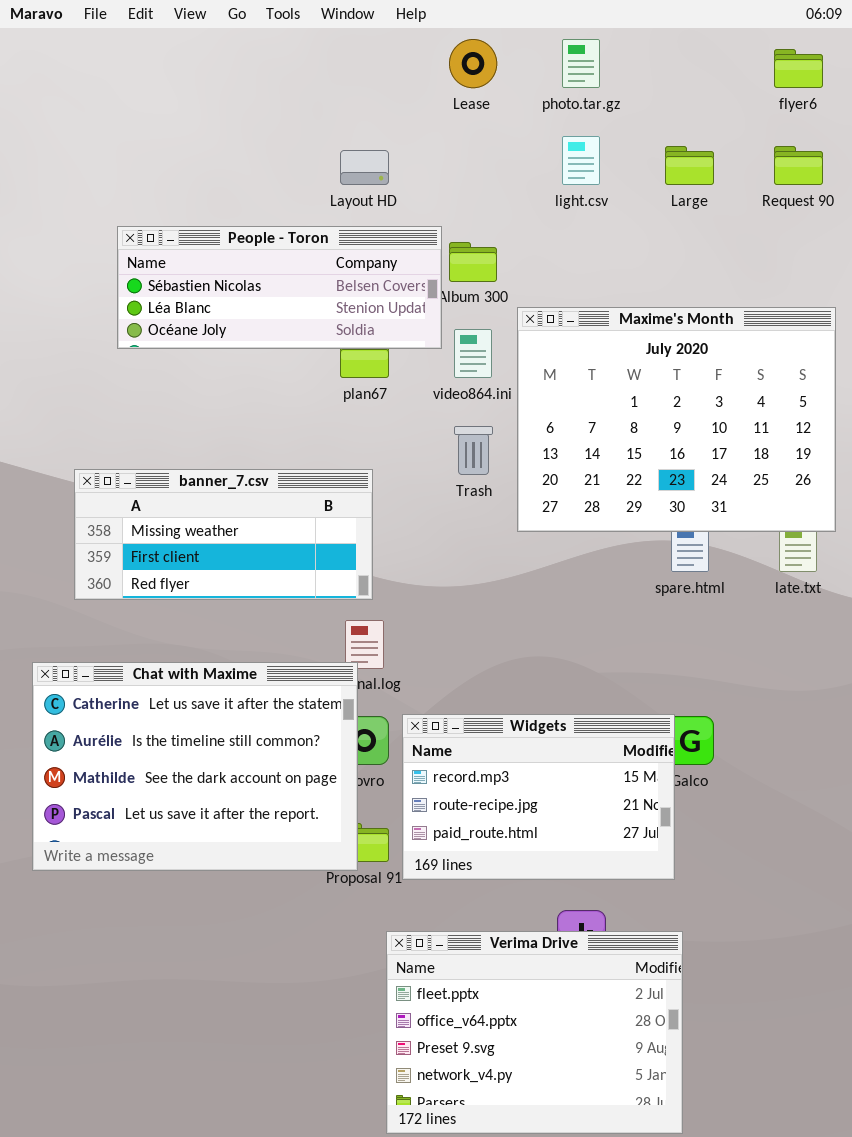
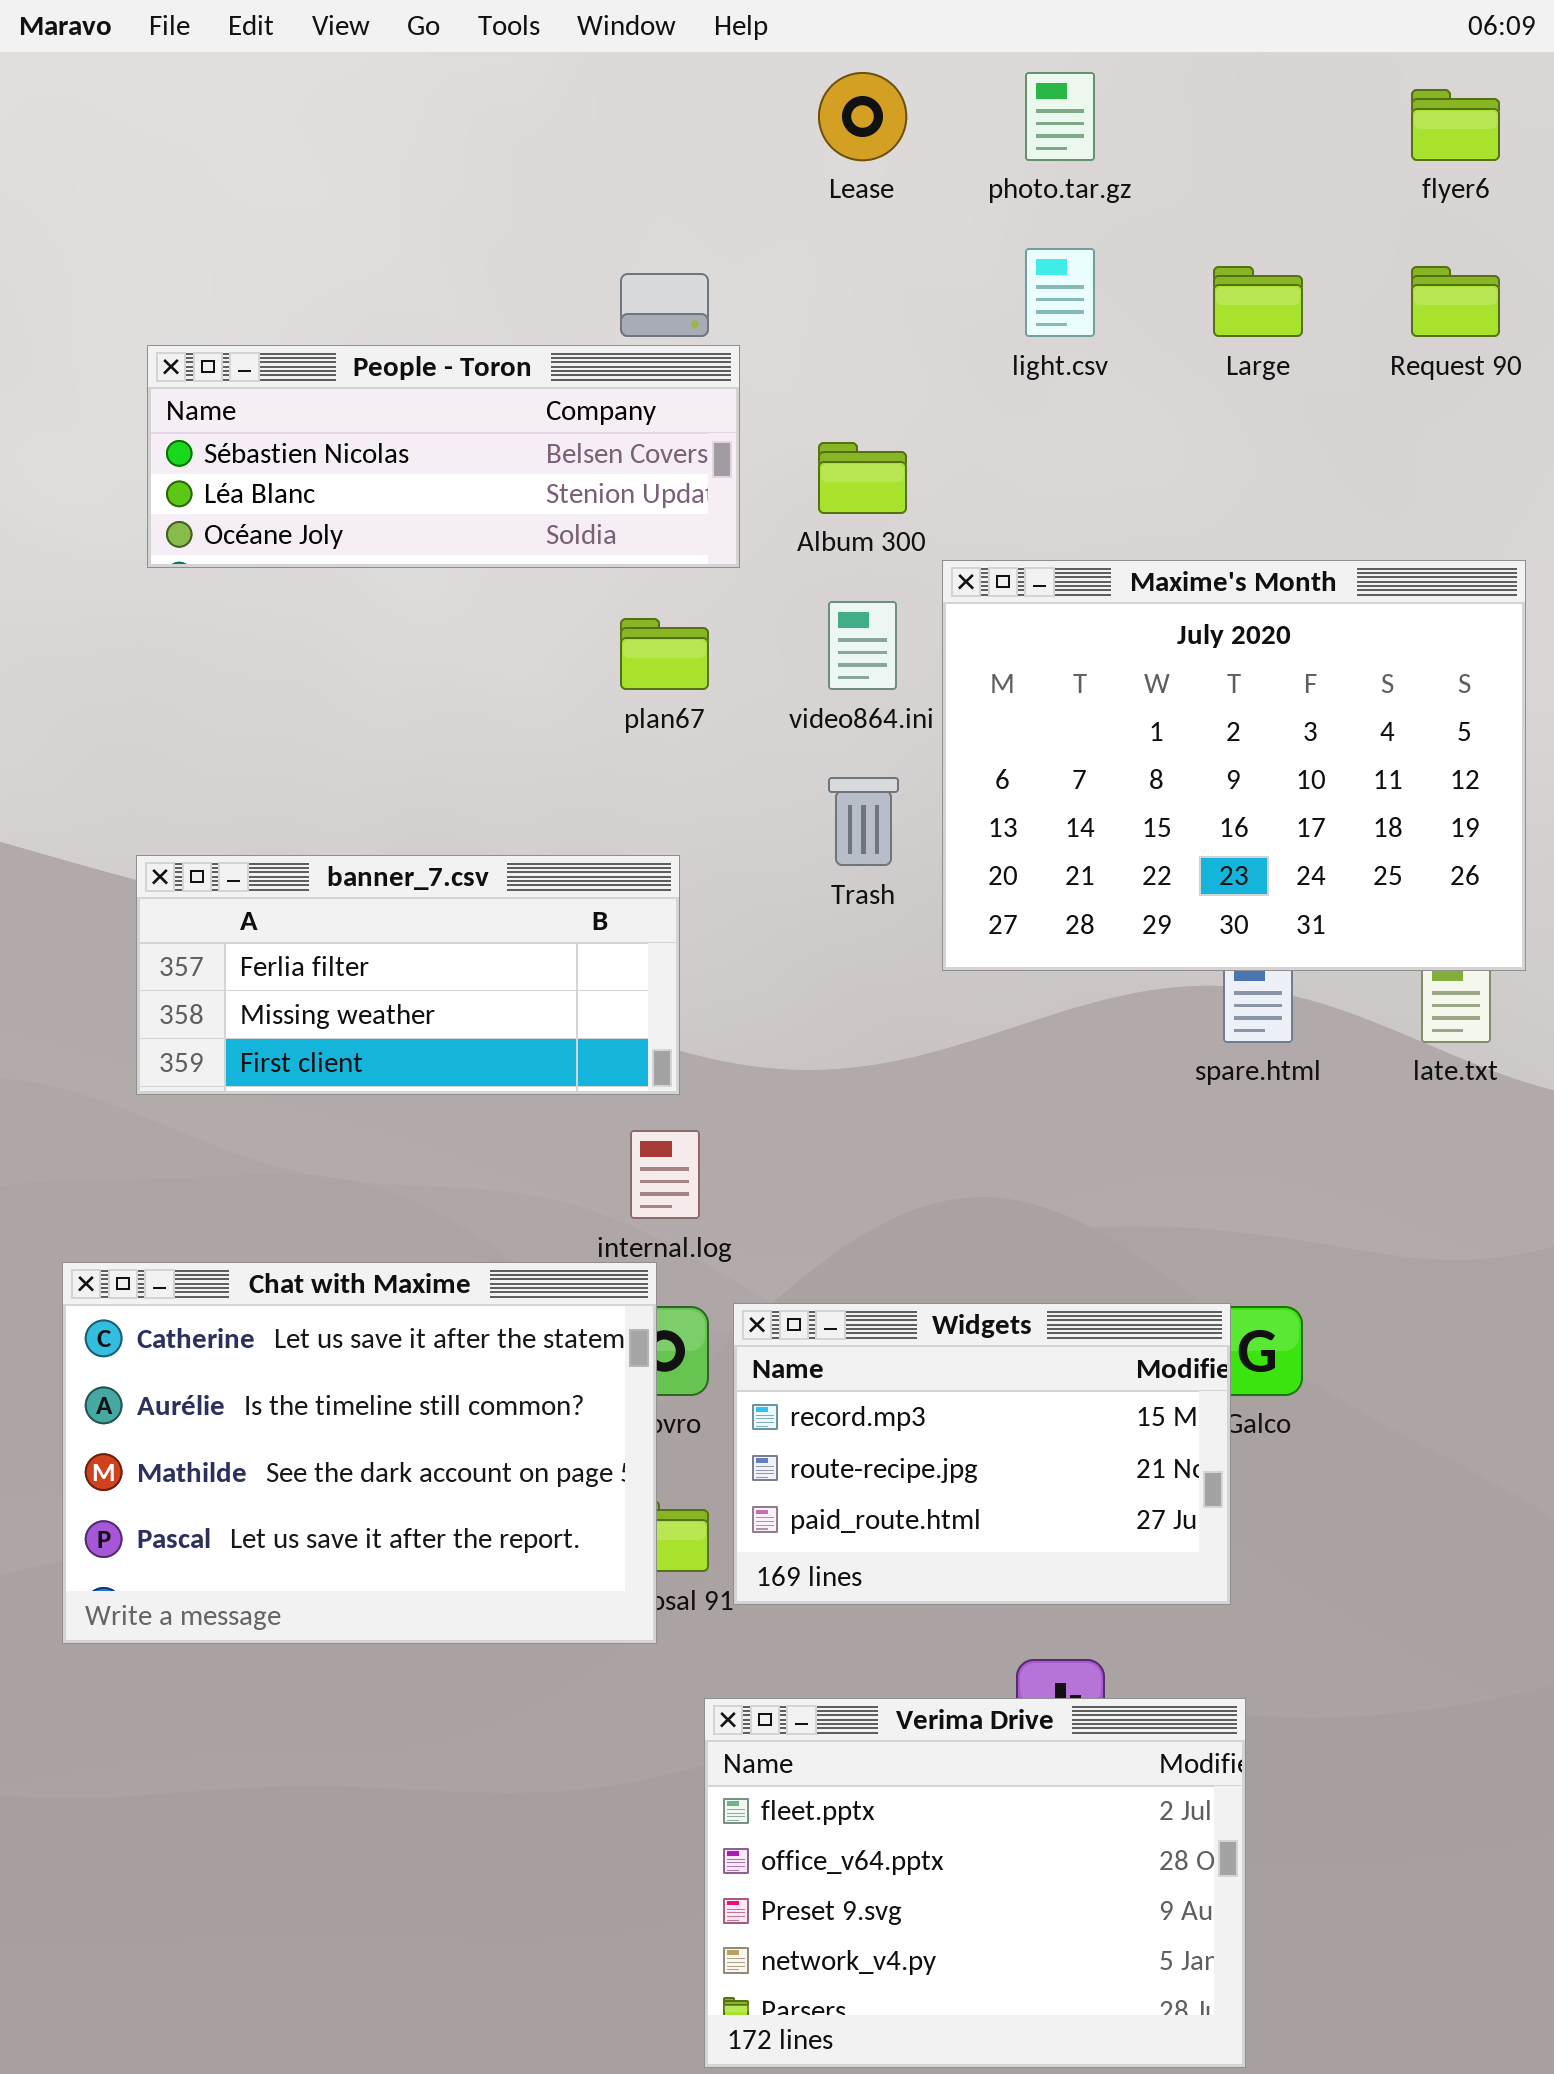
People - Toron: [117,226,442,349] -> [147,345,740,568], moved
banner_7.csv: [74,469,373,600] -> [136,855,680,1095], scrolled up 1 row
Chat with Maxime: [32,662,358,871] -> [62,1262,657,1644], moved

